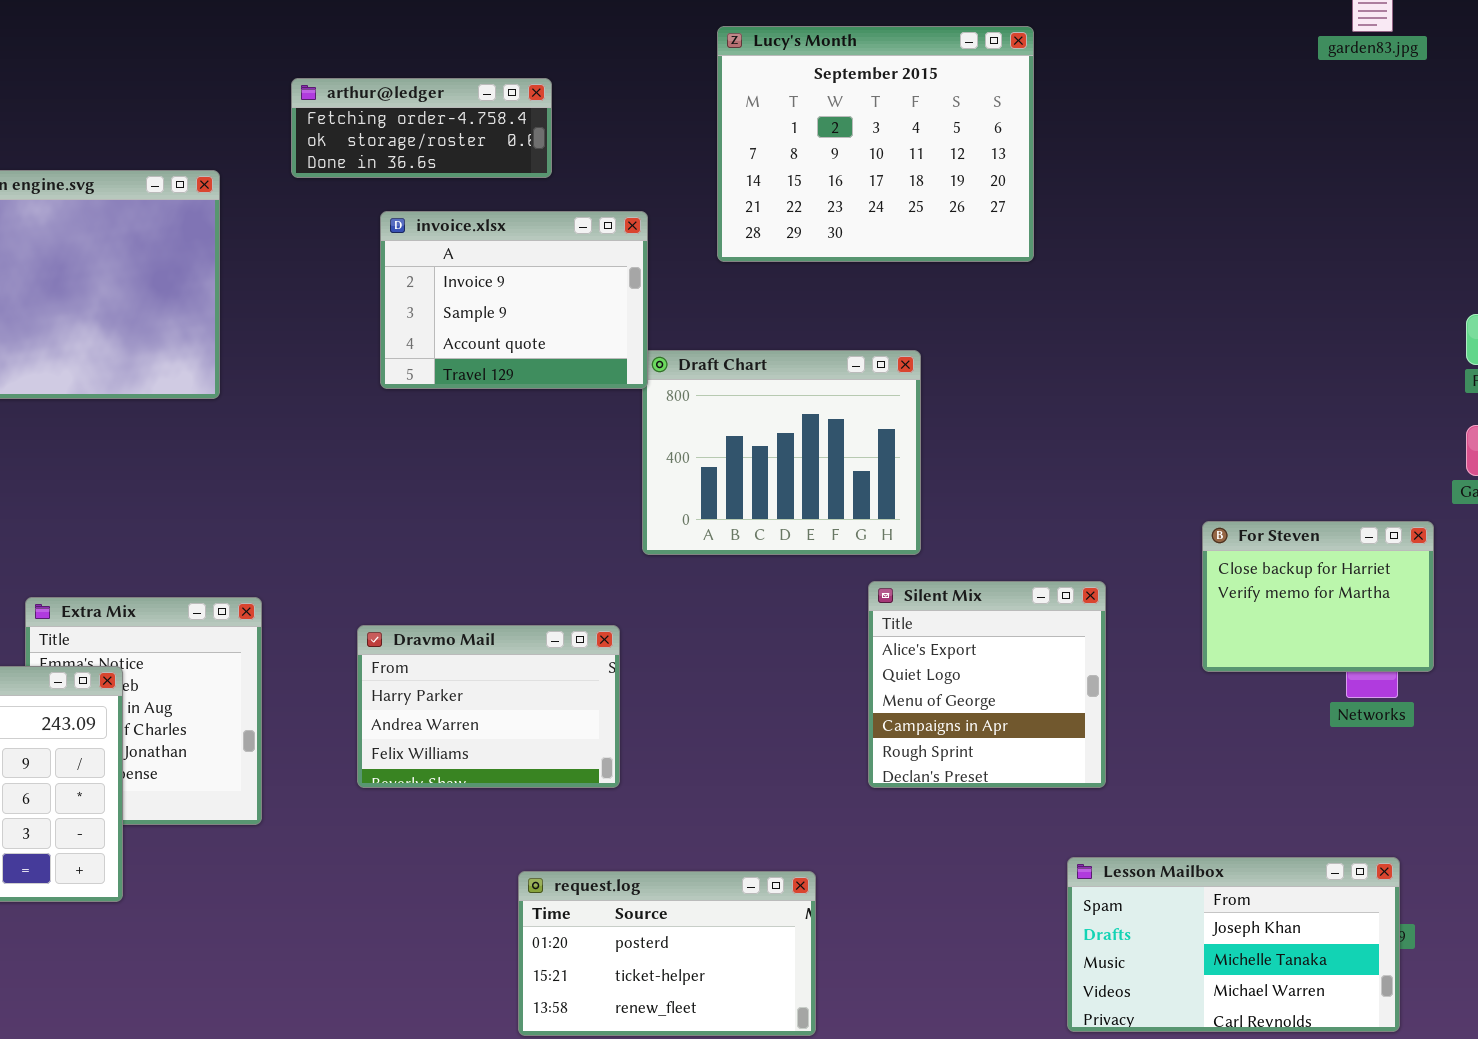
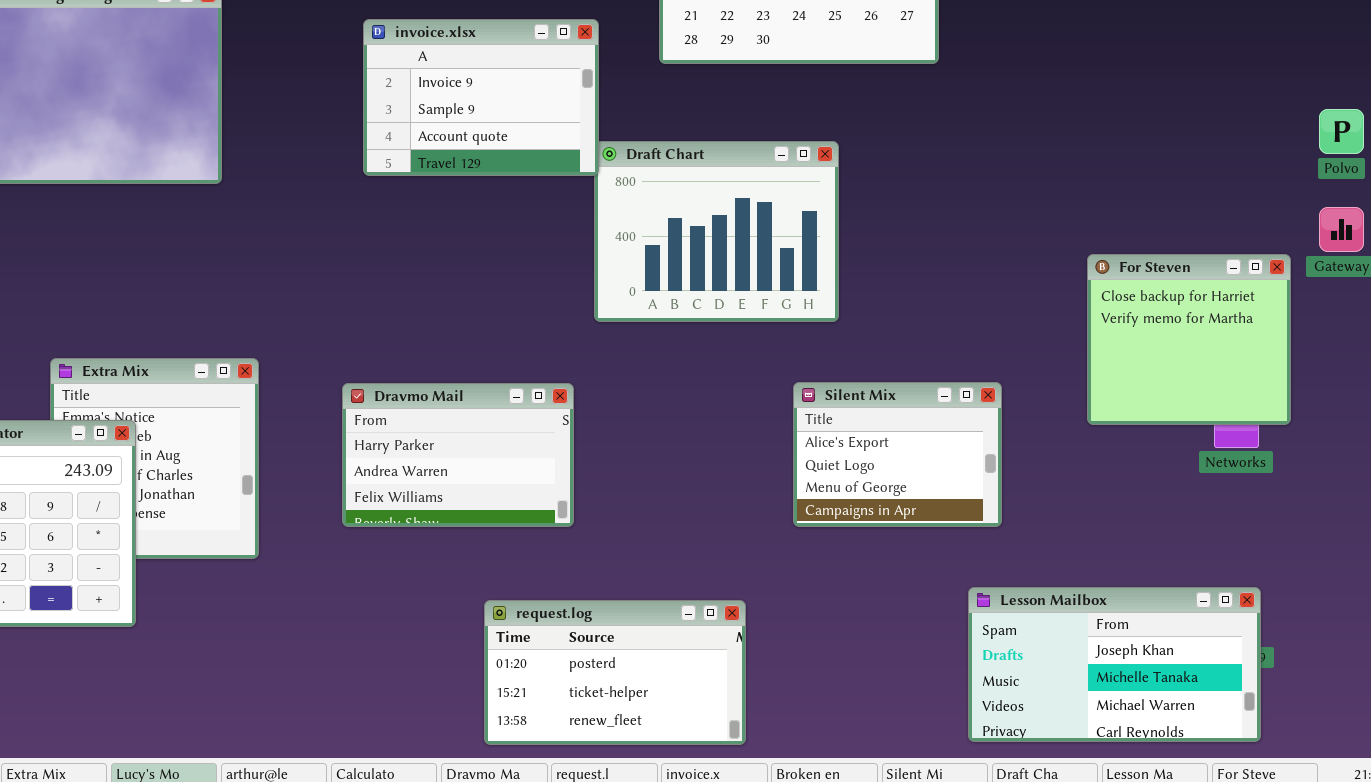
For Steven: [1202,521,1434,672] -> [1087,254,1291,425], resized
Silent Mix: [868,581,1106,788] -> [793,382,1002,527], resized

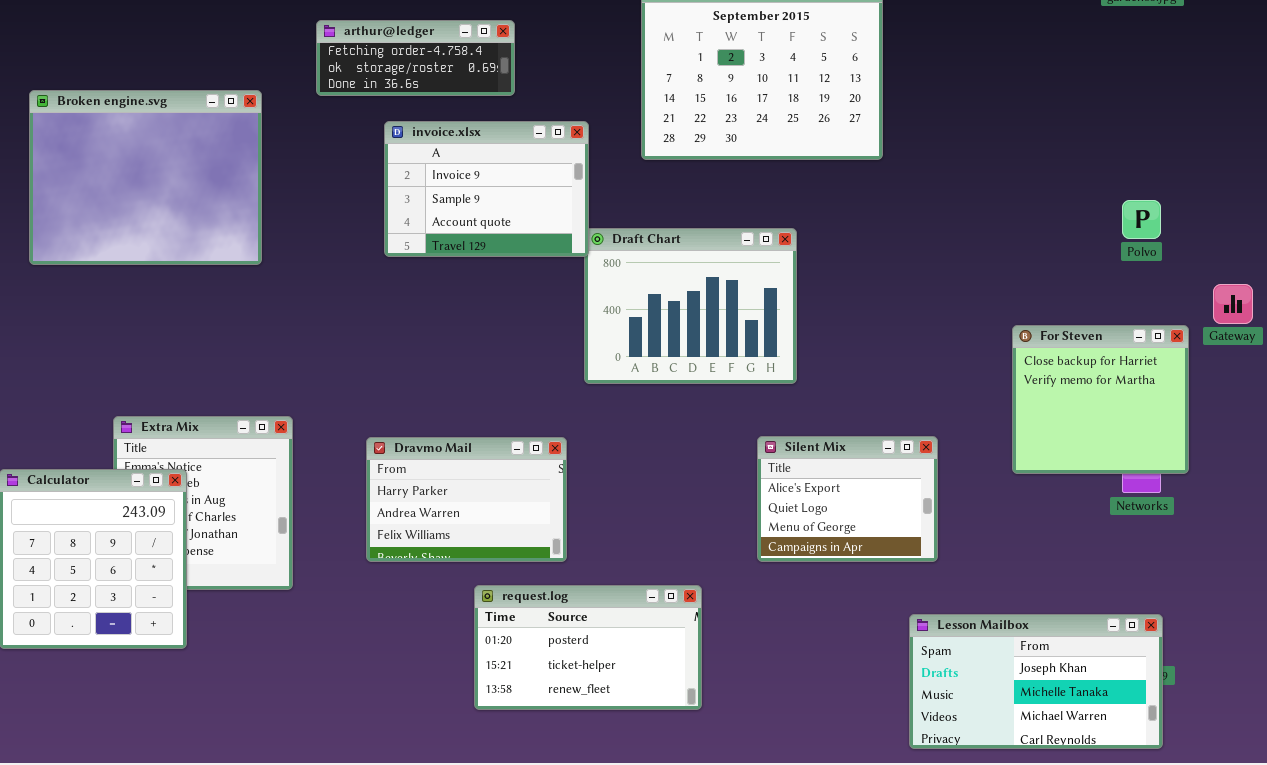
Polvo: [1319,109,1364,154] -> [1122,200,1161,239], moved
request.log: [484,600,746,745] -> [474,585,702,710], moved

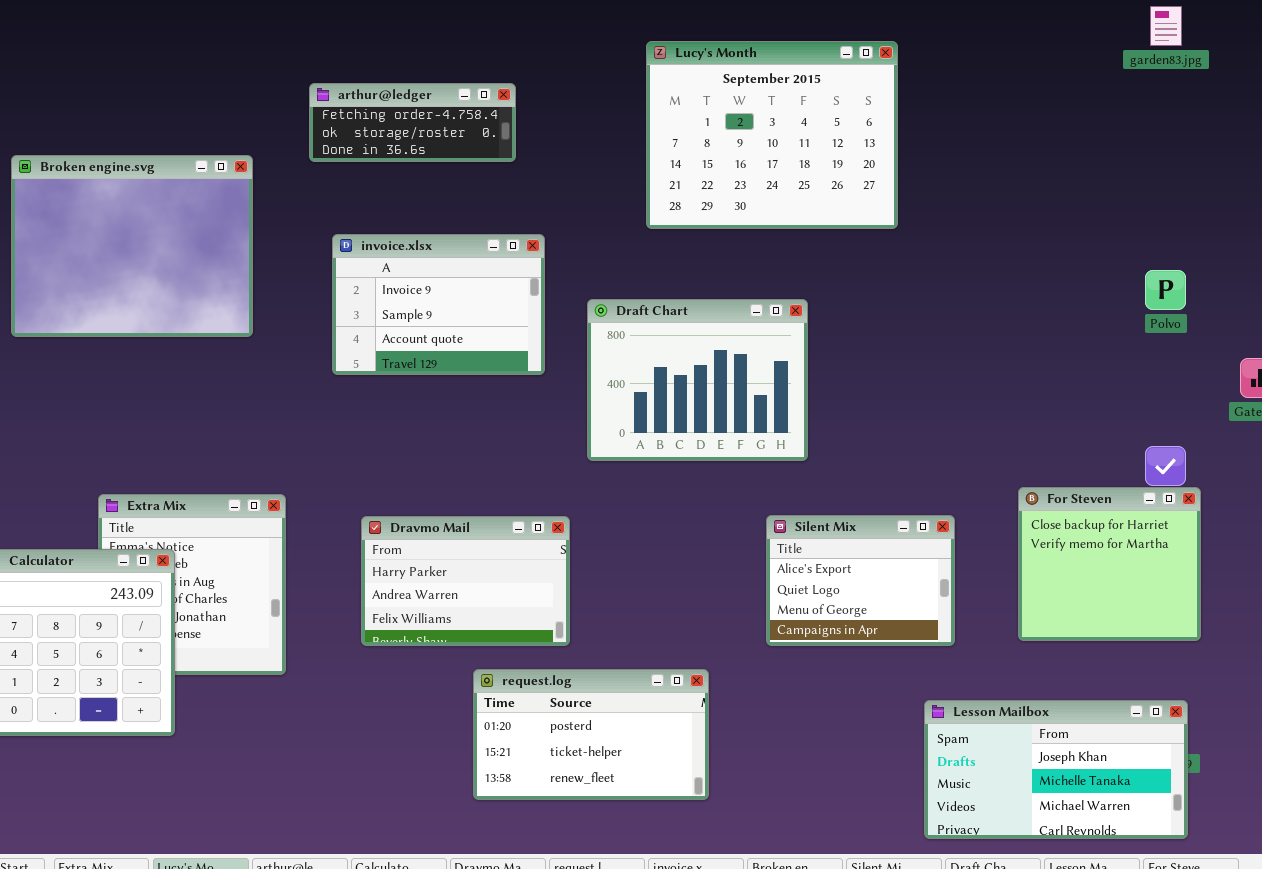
invoice.xlsx: [384,121,589,257] -> [332,234,545,375], moved
For Steven: [1012,325,1189,474] -> [1018,487,1201,641], moved

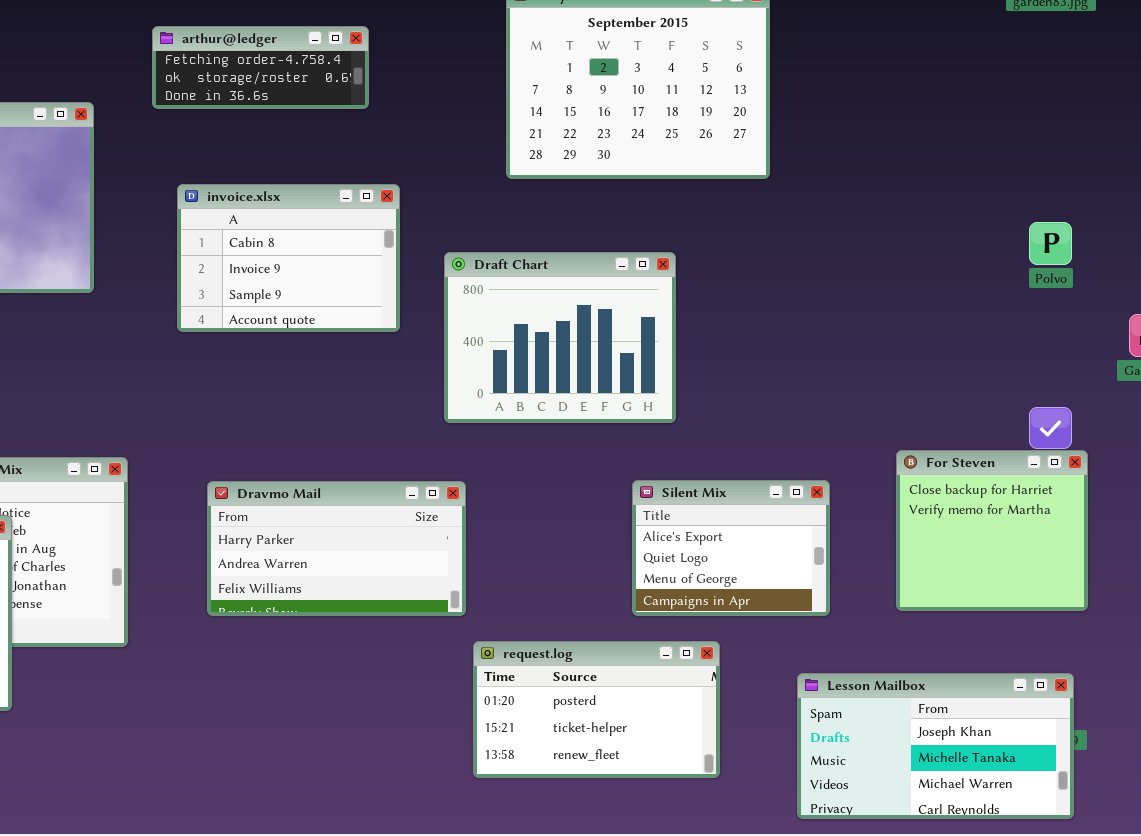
invoice.xlsx: [332,234,545,375] -> [177,184,400,332], scrolled up 1 row
Dravmo Mail: [361,516,570,646] -> [207,481,466,616], resized
request.log: [473,669,709,800] -> [473,641,720,778], moved

